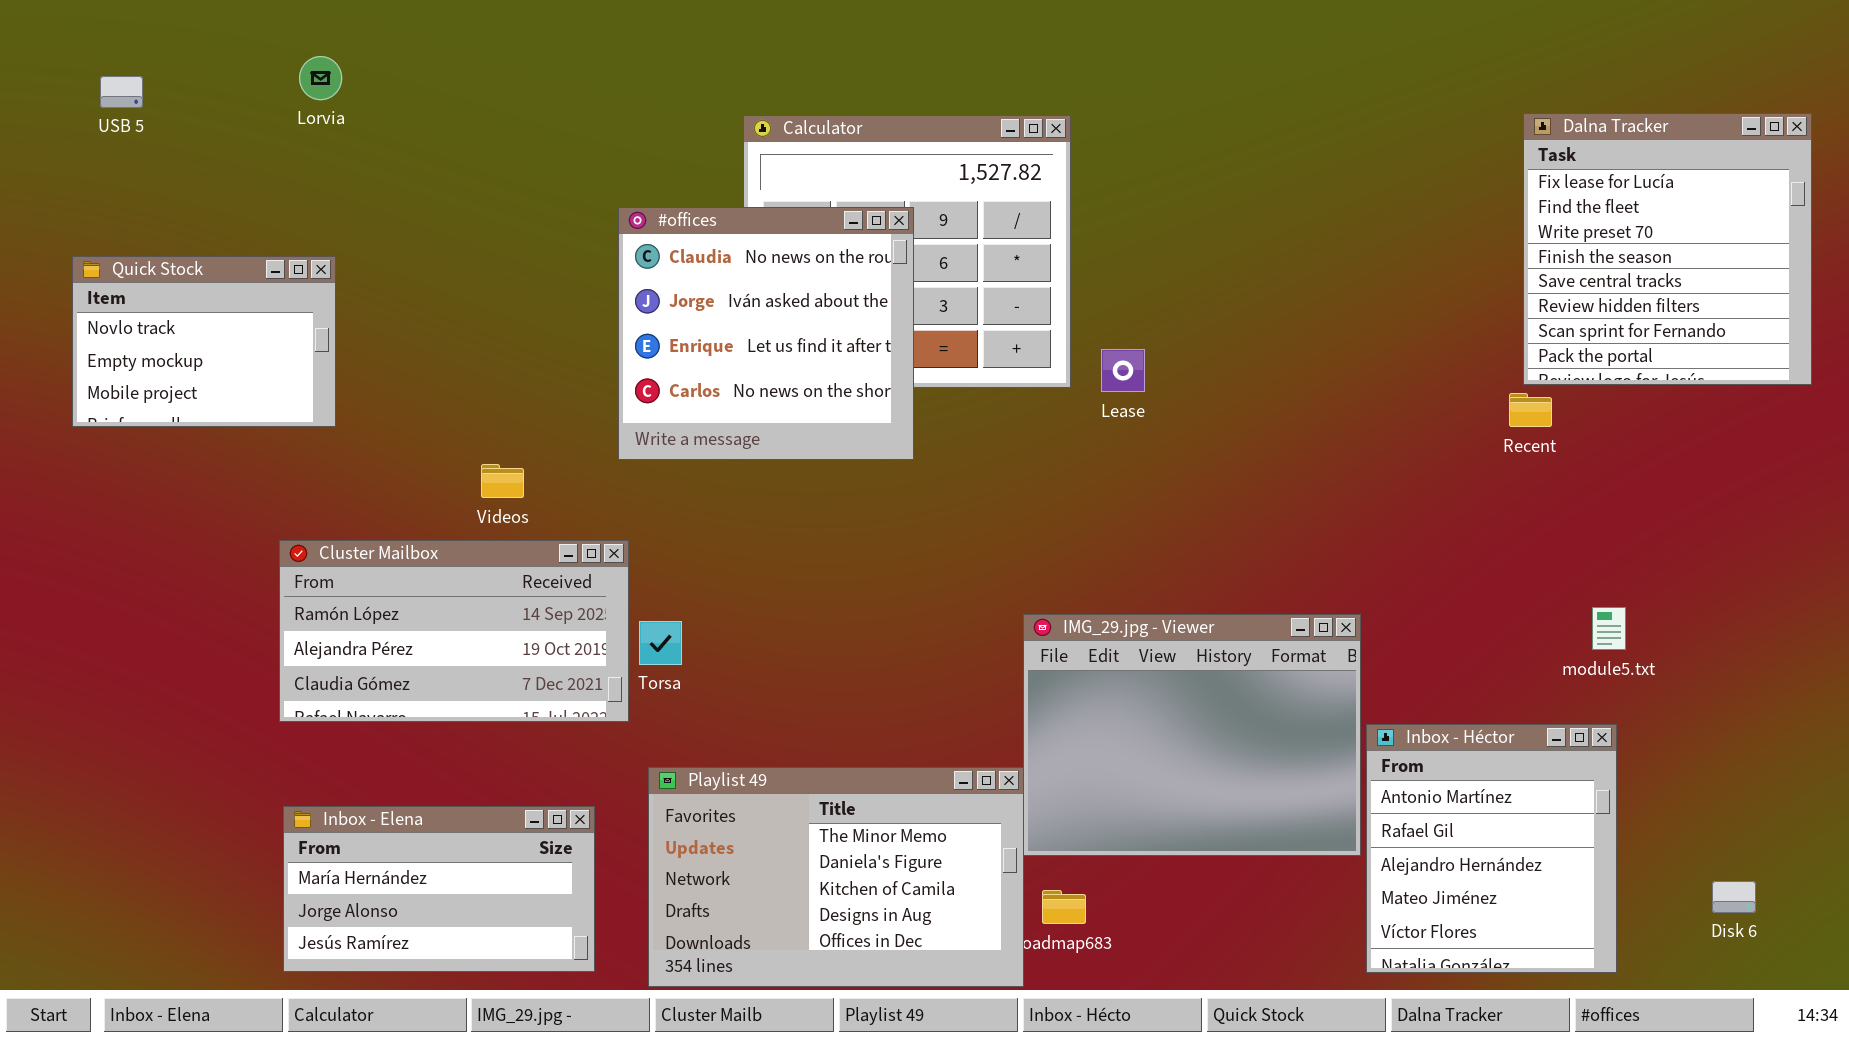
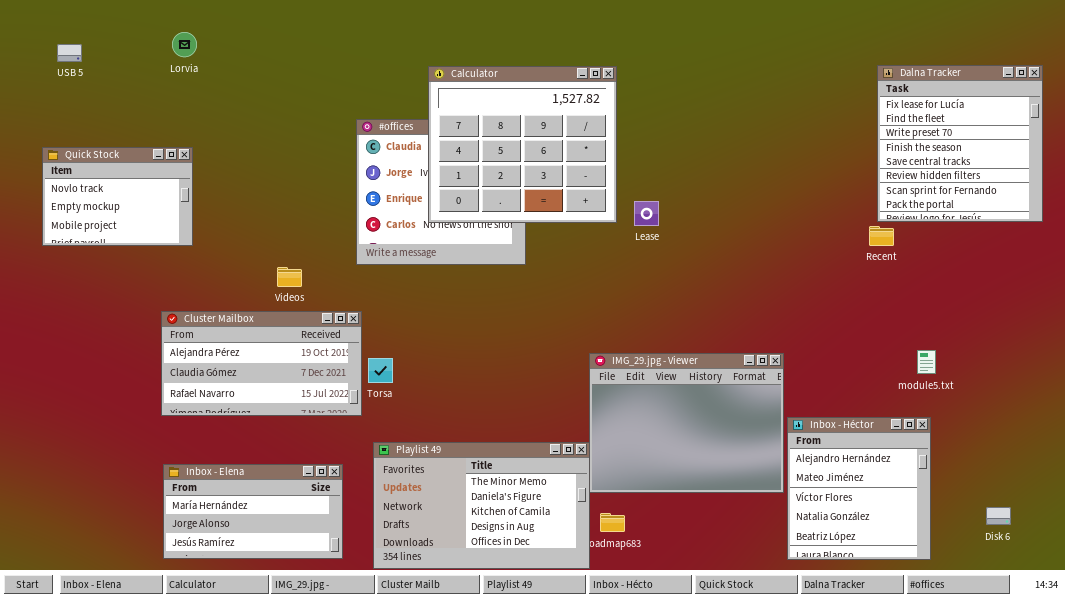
Calculator: [743,115,1071,388] -> [428,66,617,223], raised
Cluster Mailbox: [279,540,629,722] -> [161,311,362,416], scrolled down 1 row
Inbox - Héctor: [1366,724,1617,973] -> [787,417,931,560], scrolled down 2 rows

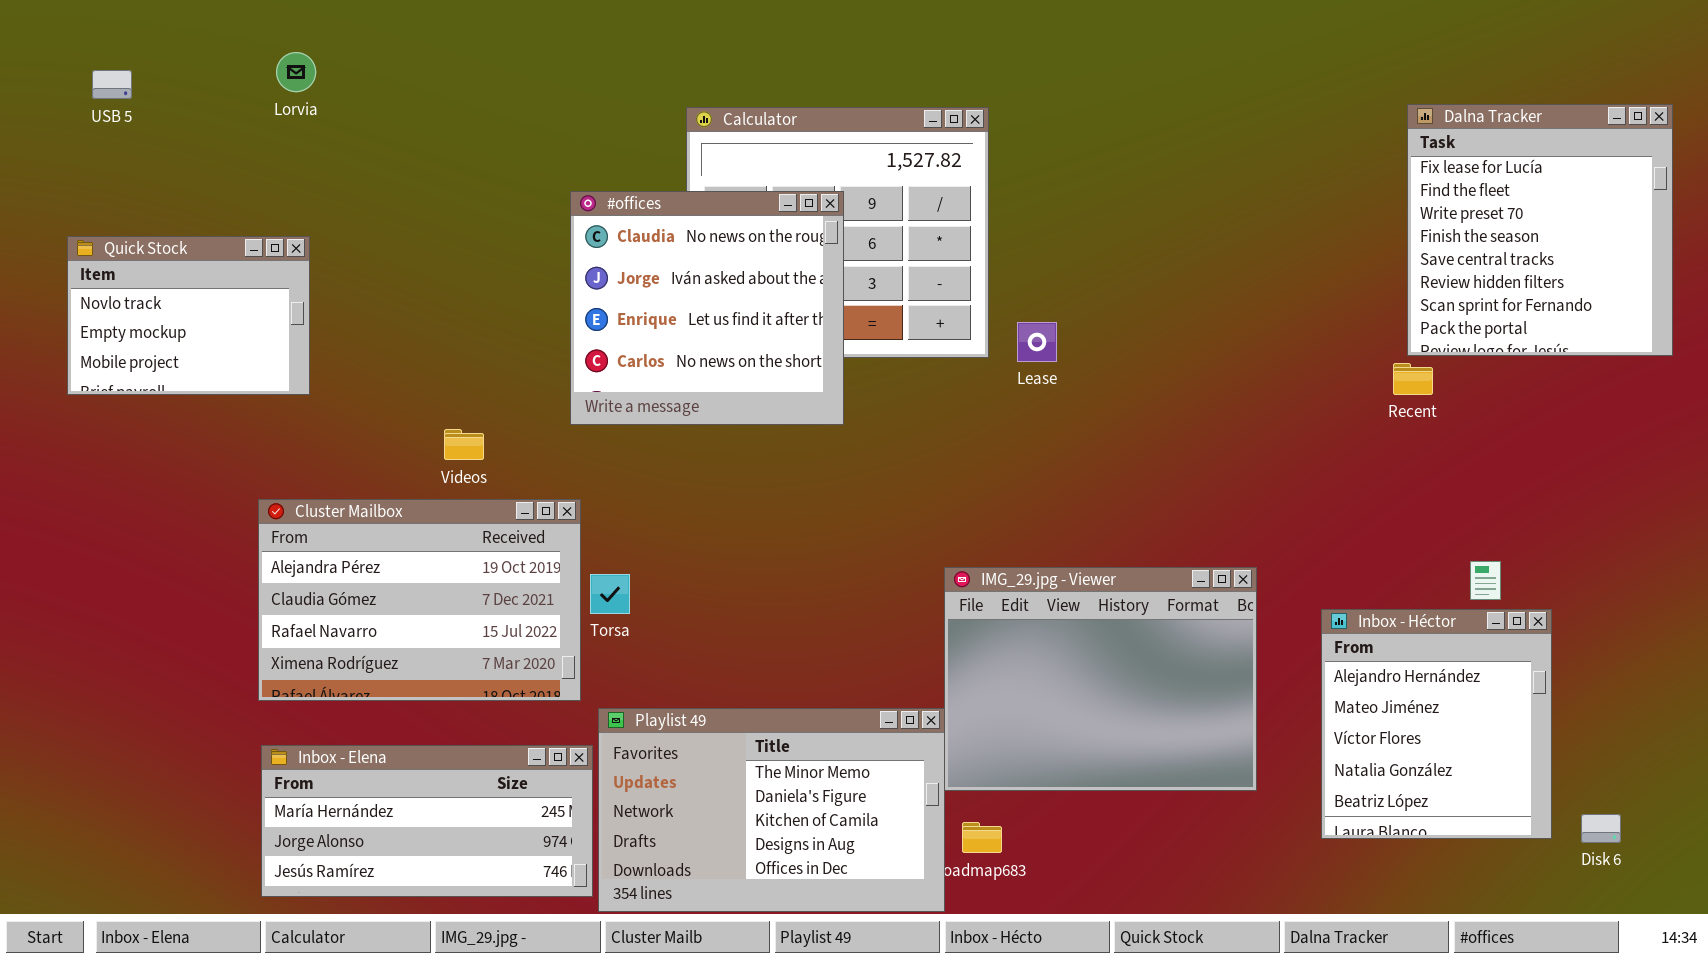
#offices: [356,119,526,265] -> [570,191,844,425], raised
Cluster Mailbox: [161,311,362,416] -> [258,499,581,701], resized
Inbox - Héctor: [787,417,931,560] -> [1321,609,1552,839], moved
Inbox - Elena: [163,464,343,559] -> [261,745,593,897], resized

